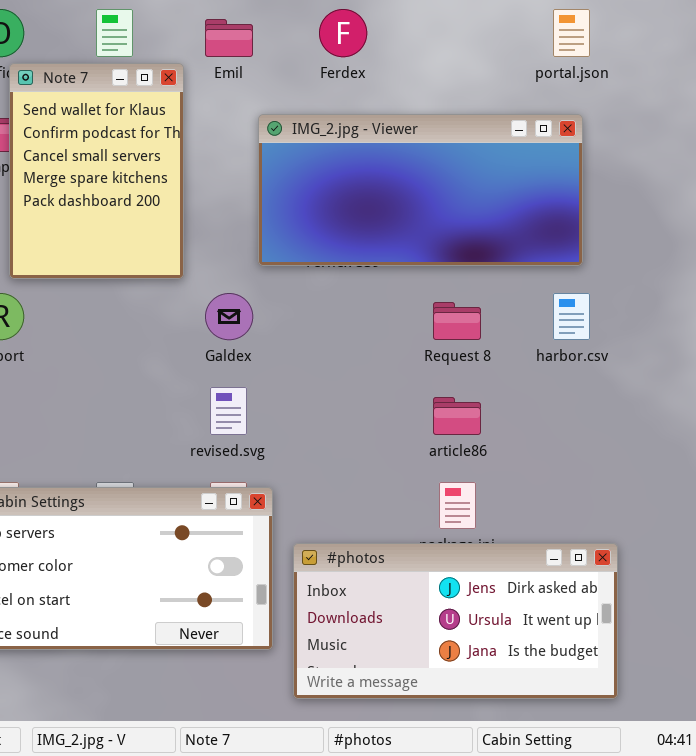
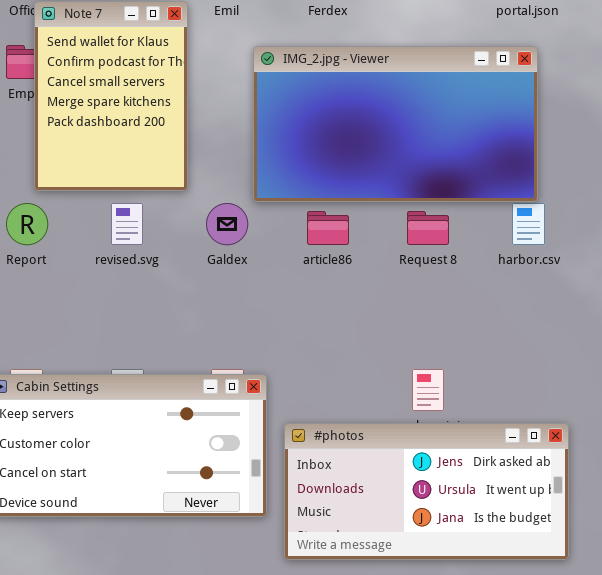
IMG_2.jpg - Viewer: [258,114,583,266] -> [253,46,538,202], resized
revised.svg: [210,387,247,435] -> [111,203,143,245], moved
article86: [433,397,481,435] -> [307,211,349,245], moved

